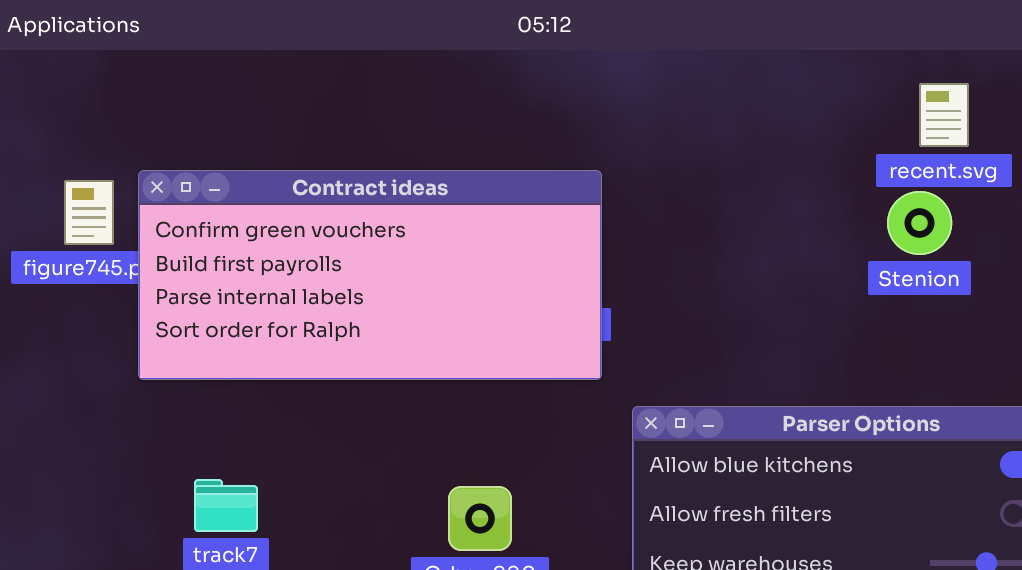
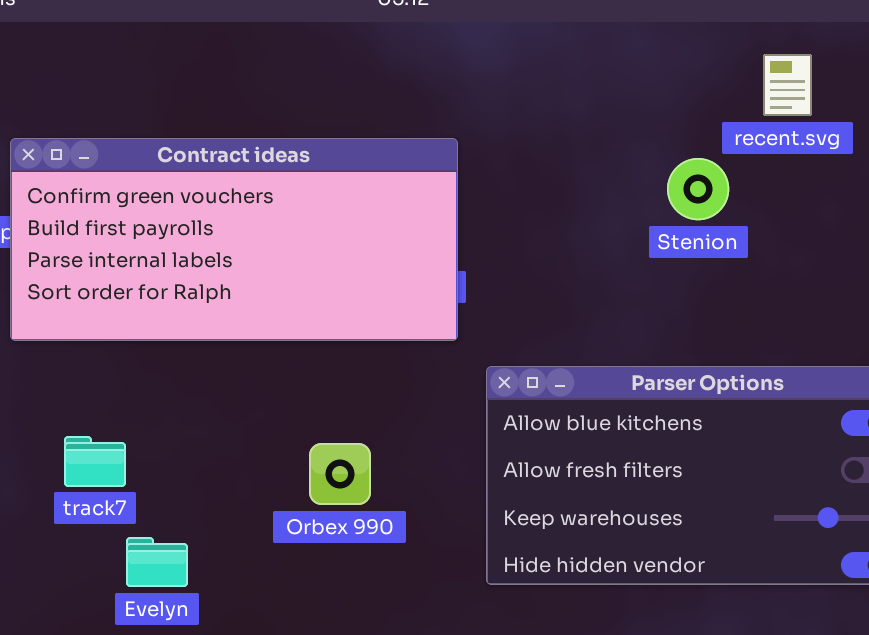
Stenion: [887,191,952,255] -> [667,158,729,220], moved

